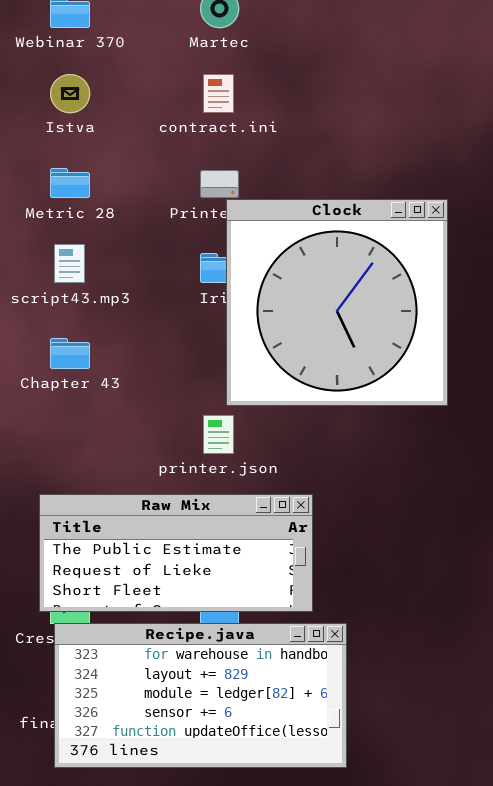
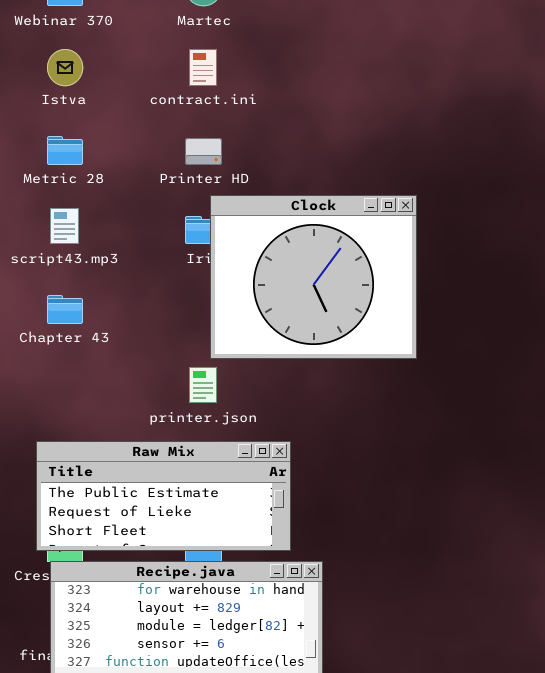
Clock: [226,199,448,406] -> [210,195,417,359], resized

